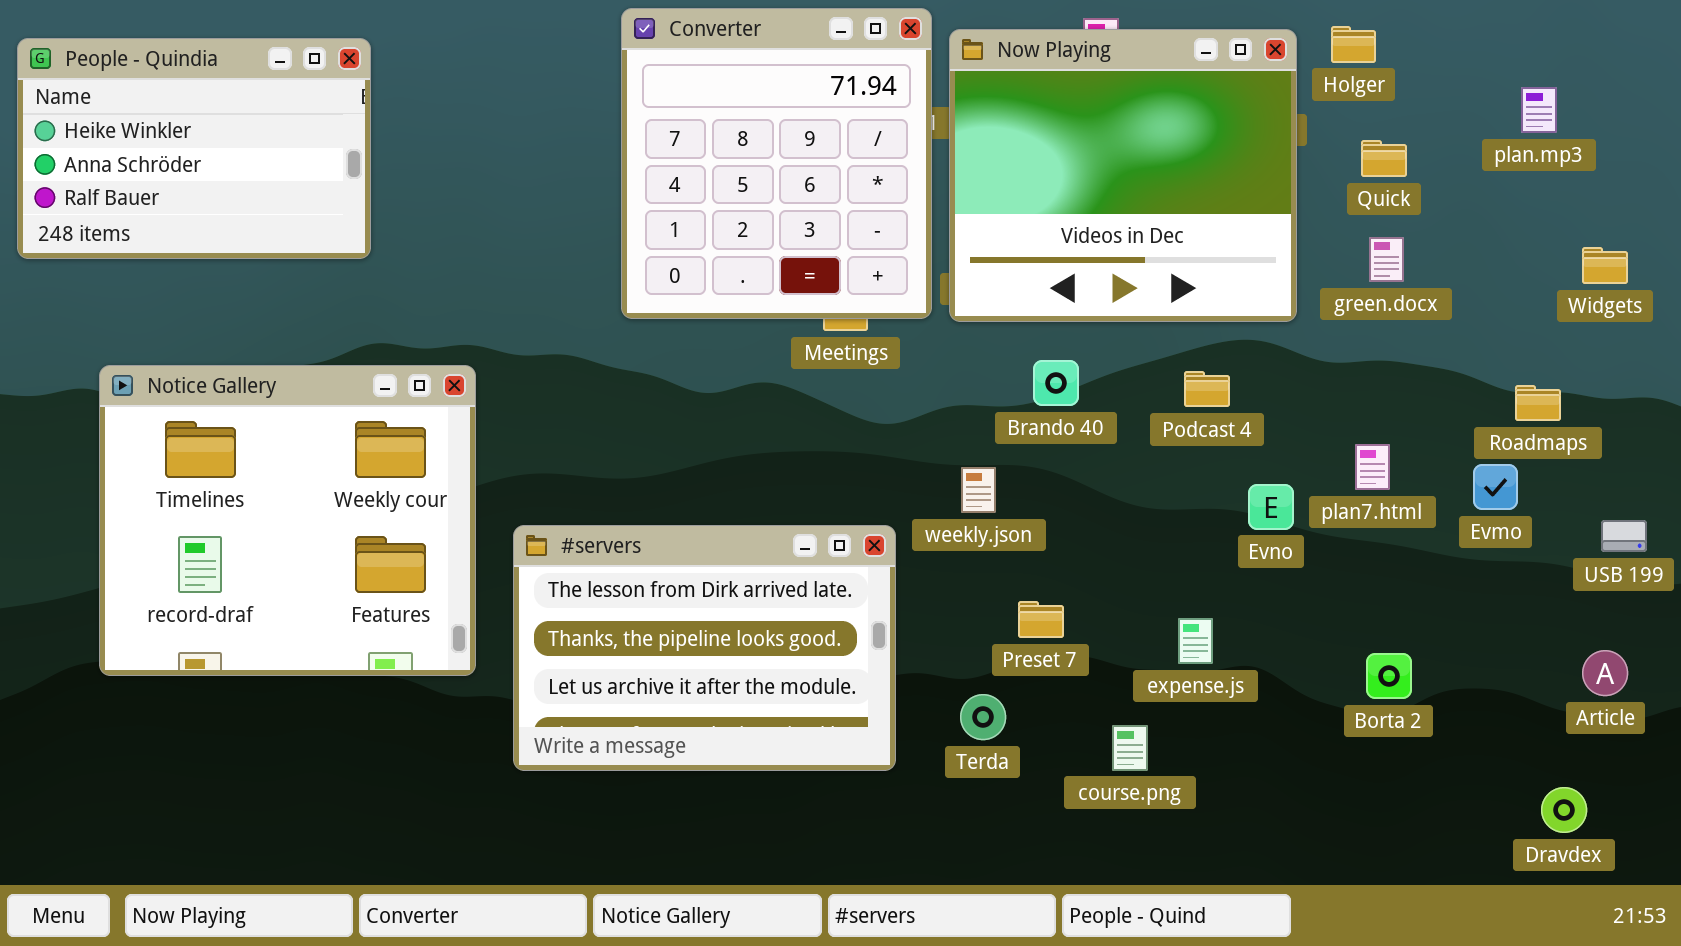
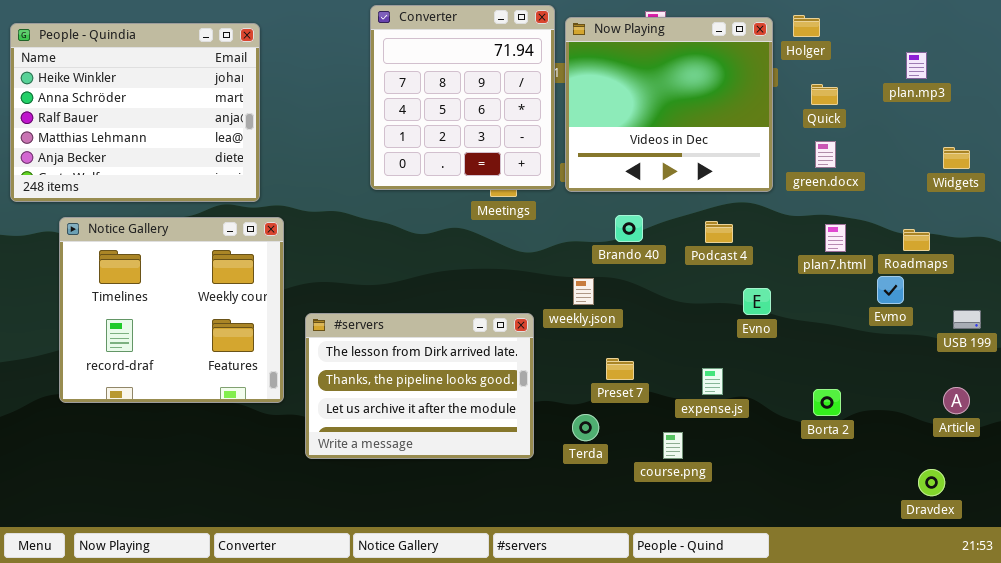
People - Quindia: [17,38,371,259] -> [10,23,260,202], resized
plan7.html: [1355,444,1390,490] -> [825,224,846,252], moved

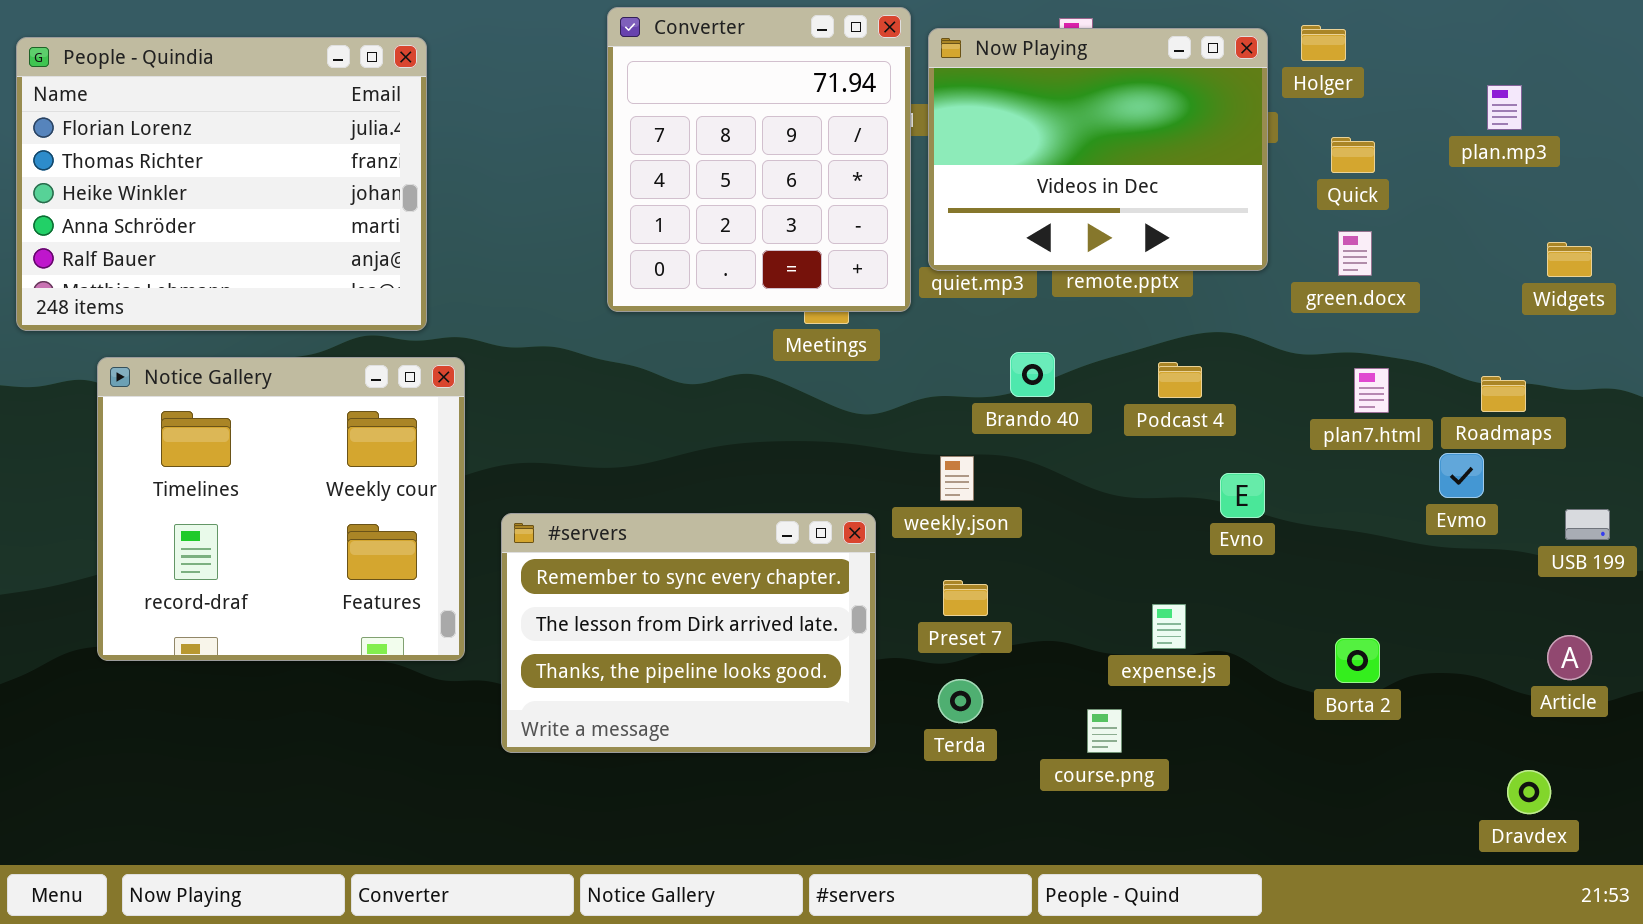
Now Playing: [565,17,773,192] -> [928,28,1268,271], resized
People - Quindia: [10,23,260,202] -> [16,37,427,331], scrolled up 2 rows
#servers: [305,313,534,459] -> [501,513,876,753], scrolled up 1 row
Preset 7: [606,358,634,380] -> [943,580,988,616], moved

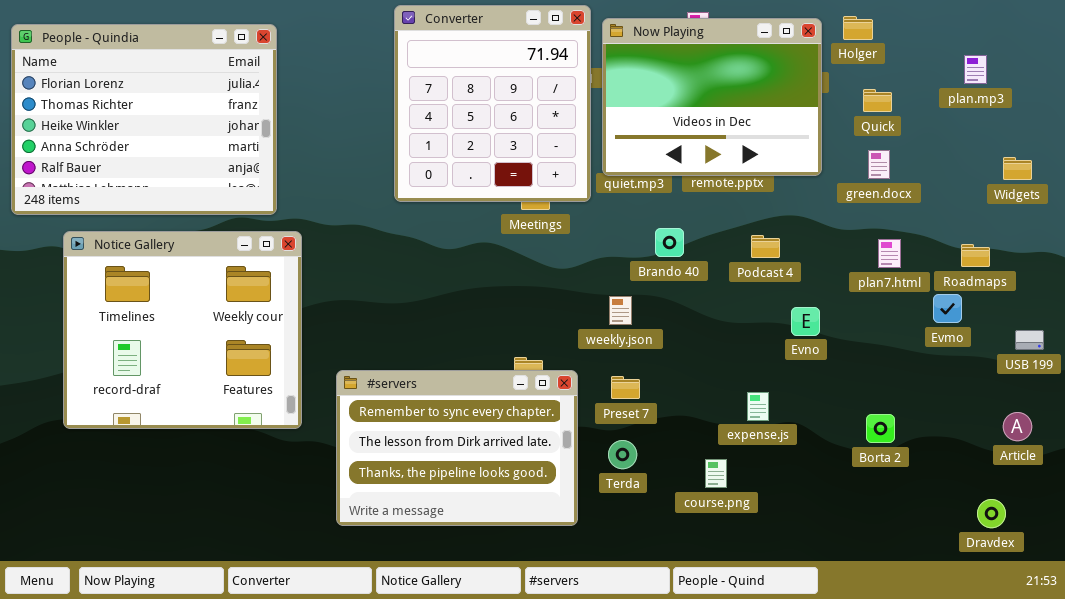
#servers: [501,513,876,753] -> [336,370,578,526], moved

